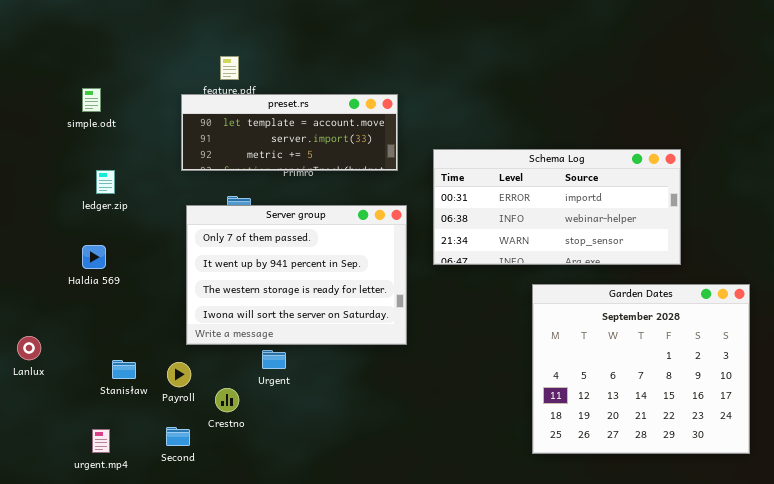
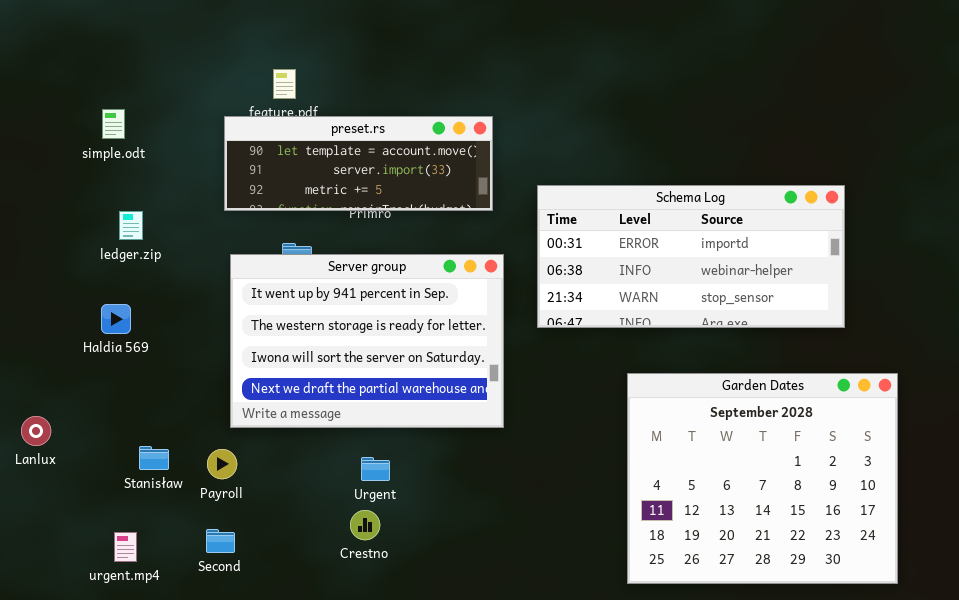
Server group: [186,205,407,345] -> [230,254,504,428], scrolled down 1 row
Garden Dates: [532,284,750,454] -> [627,373,898,584], moved
Urgent: [262,350,286,369] -> [361,457,390,481], moved
Crestno: [215,388,239,412] -> [350,510,380,540], moved

